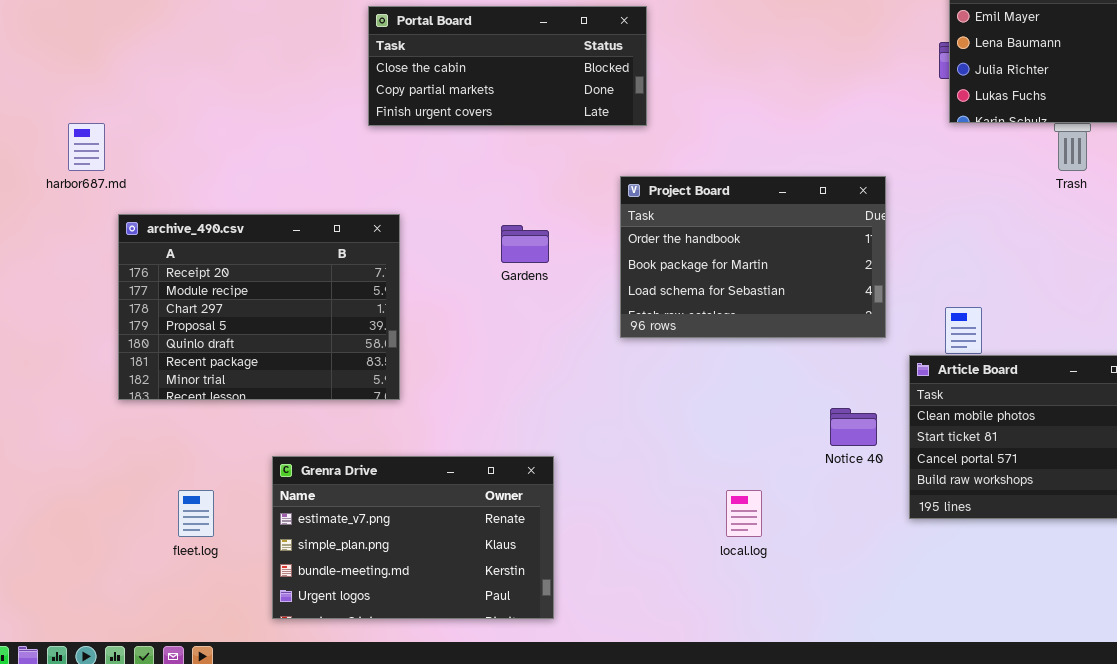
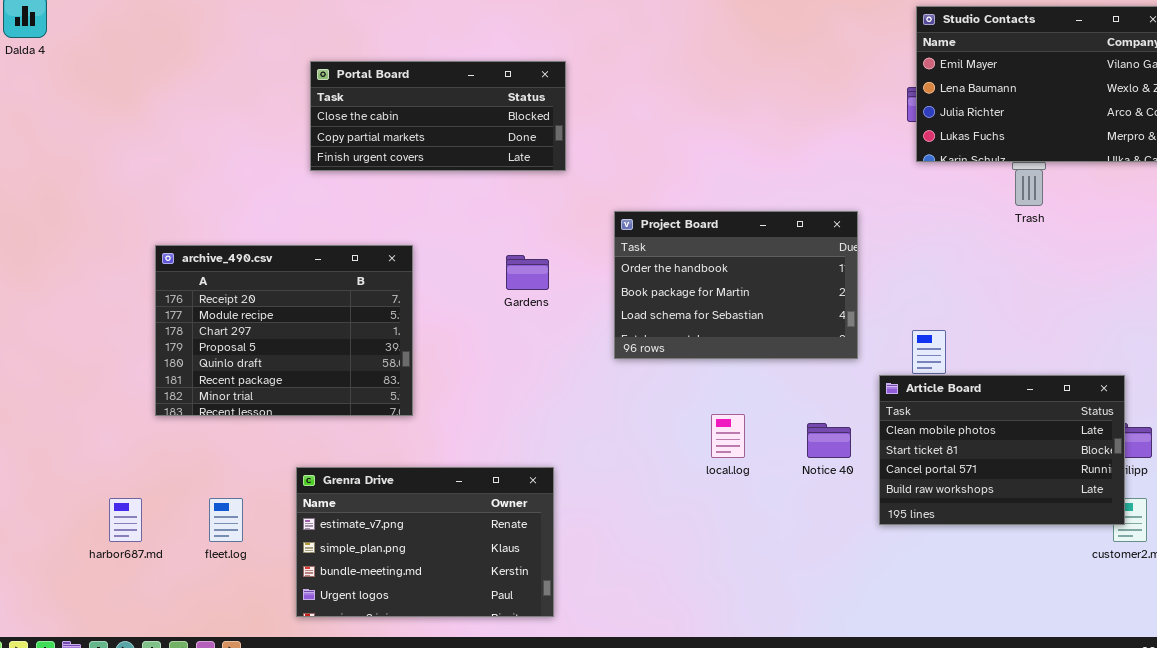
Portal Board: [368,6,647,126] -> [310,61,566,171], moved
harbor687.md: [68,123,105,171] -> [109,498,142,542], moved
local.log: [726,490,762,537] -> [711,414,745,458], moved

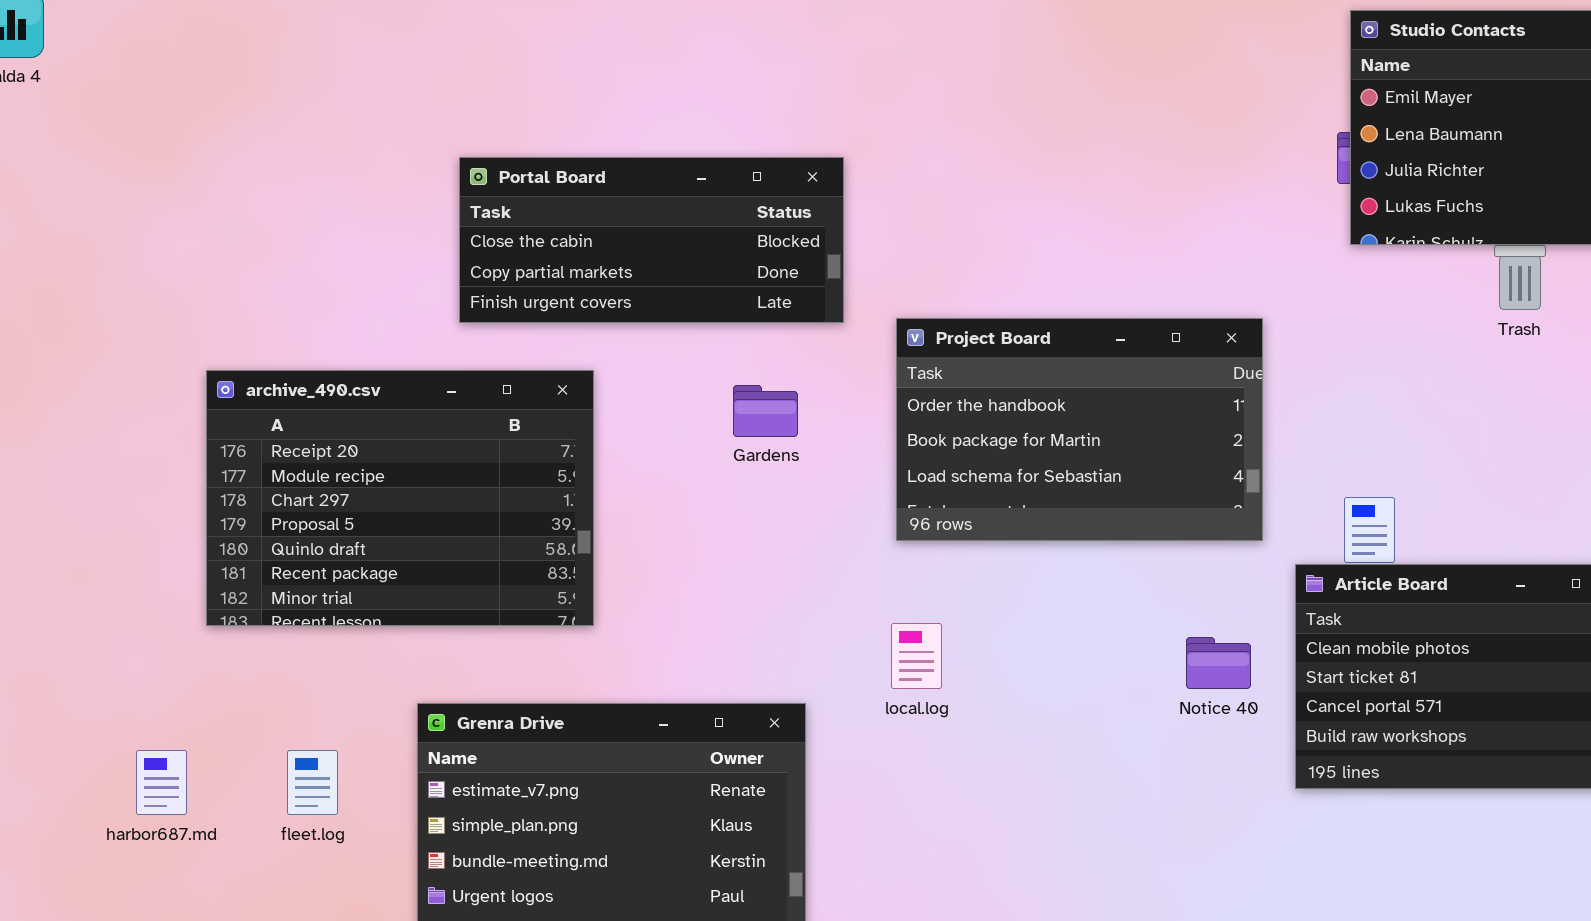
Portal Board: [310,61,566,171] -> [459,157,844,323], moved
local.log: [711,414,745,458] -> [891,623,942,689], moved

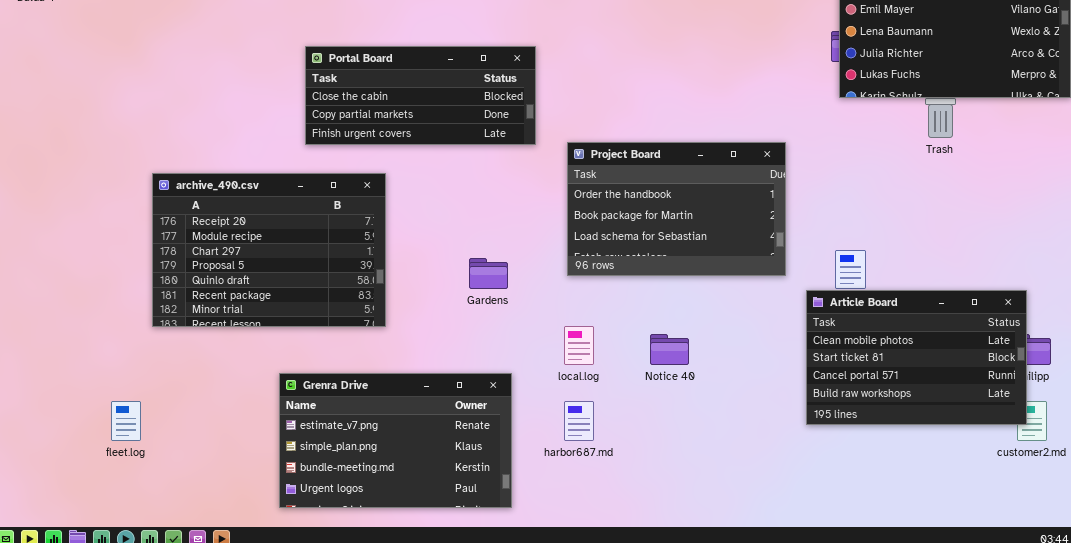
Gardens: [733,385,798,437] -> [469,258,508,289], moved
Notice 40: [1186,637,1251,689] -> [650,334,689,365], moved
harbor687.md: [136,750,187,815] -> [564,401,594,441], moved
fleet.log: [287,750,338,815] -> [111,401,141,441], moved

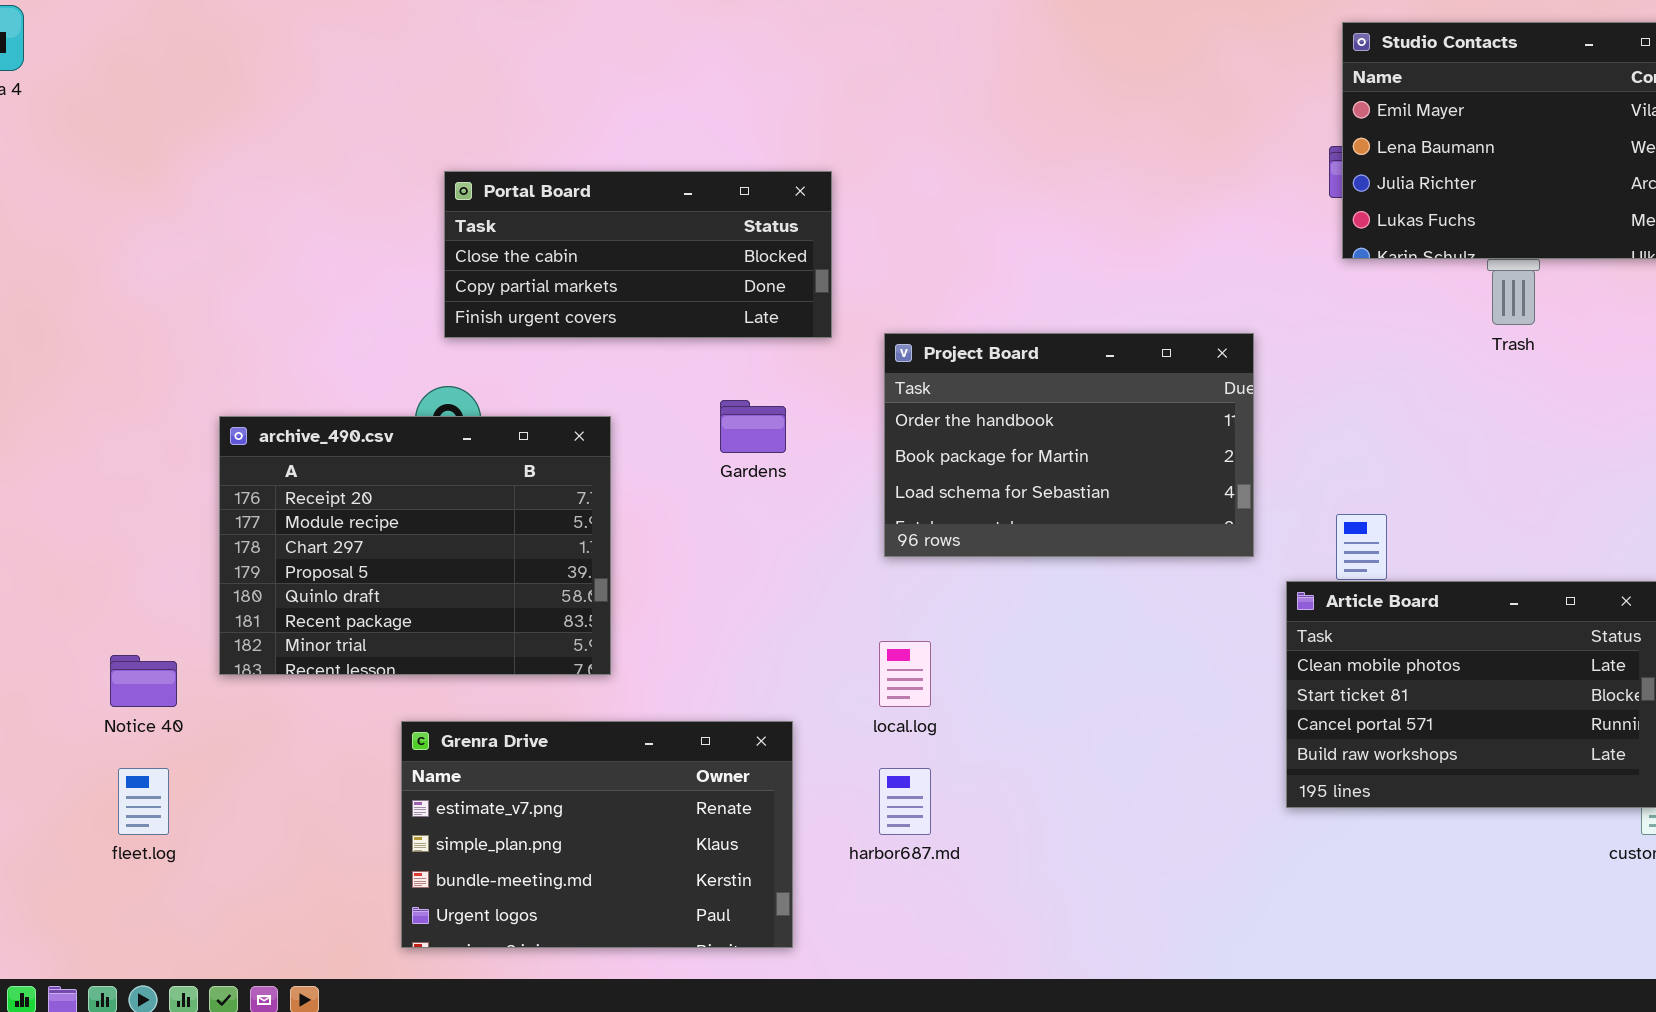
archive_490.csv: [152,173,386,327] -> [219,416,611,675], moved
Gardens: [469,258,508,289] -> [720,400,786,453], moved
Notice 40: [650,334,689,365] -> [110,655,177,707], moved

